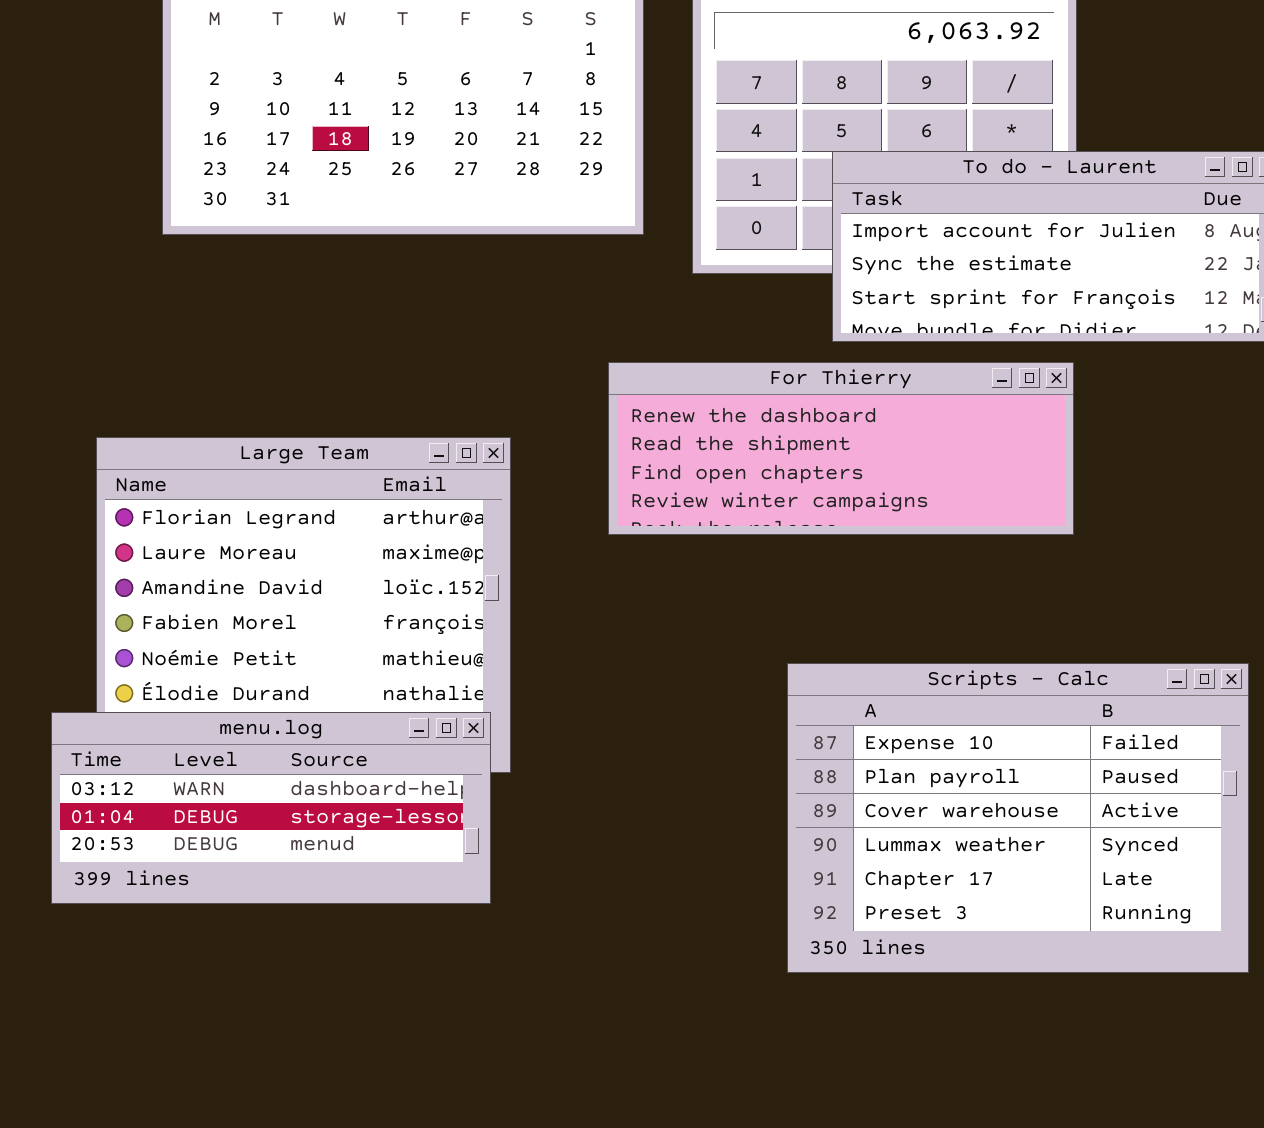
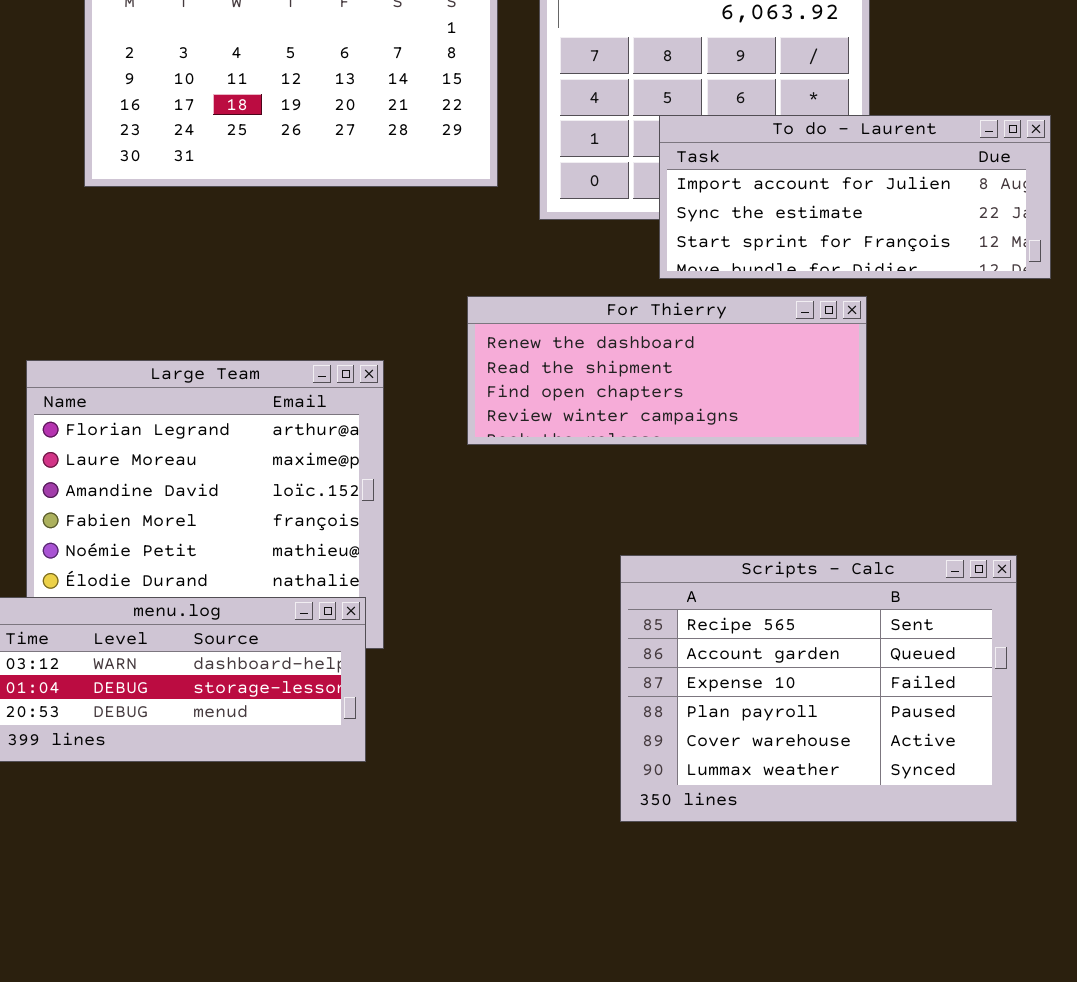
Scripts - Calc: [787,663,1249,973] -> [620,555,1017,822], scrolled up 2 rows

